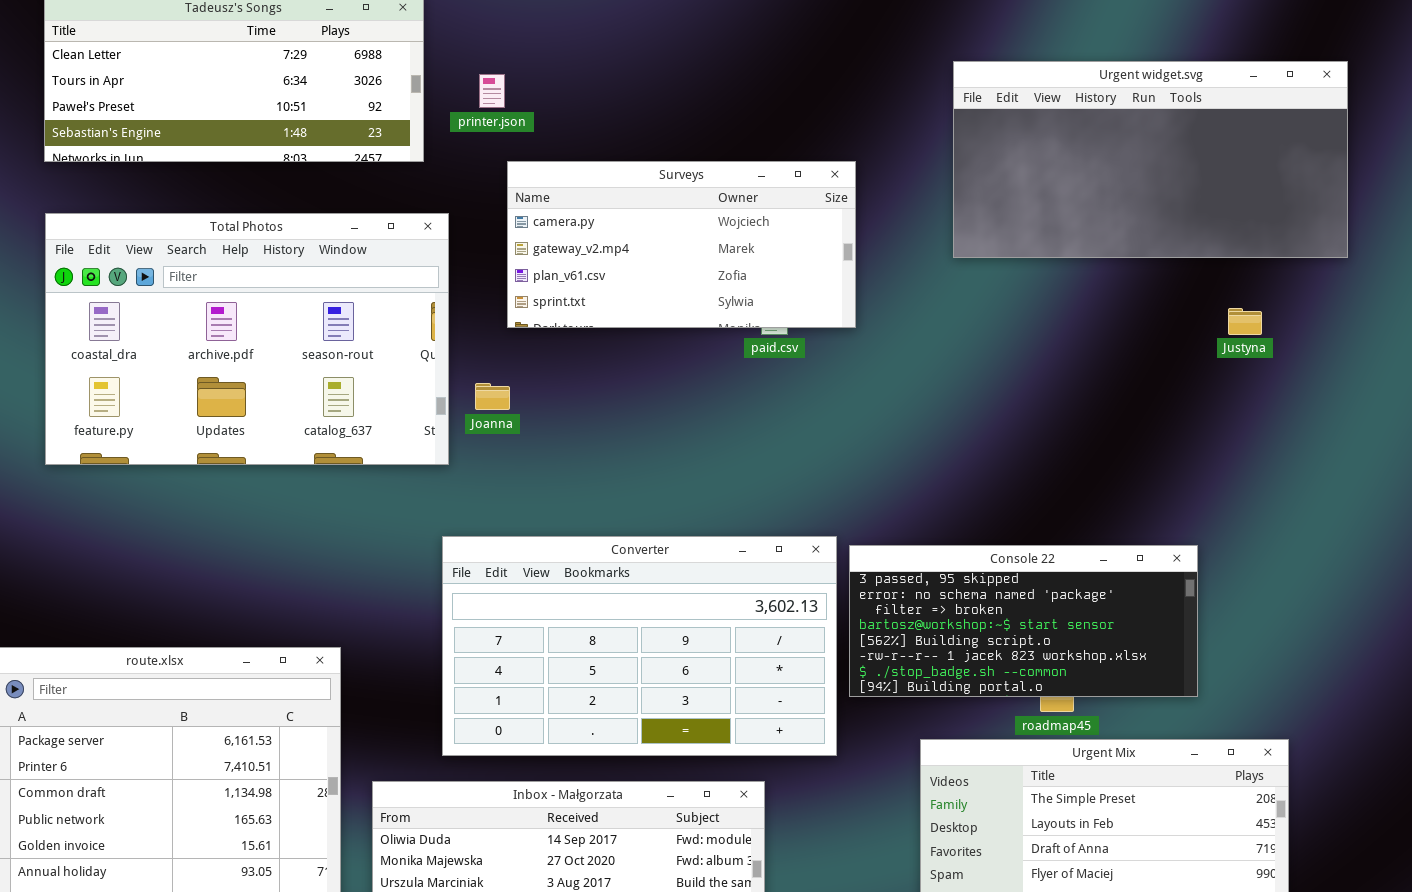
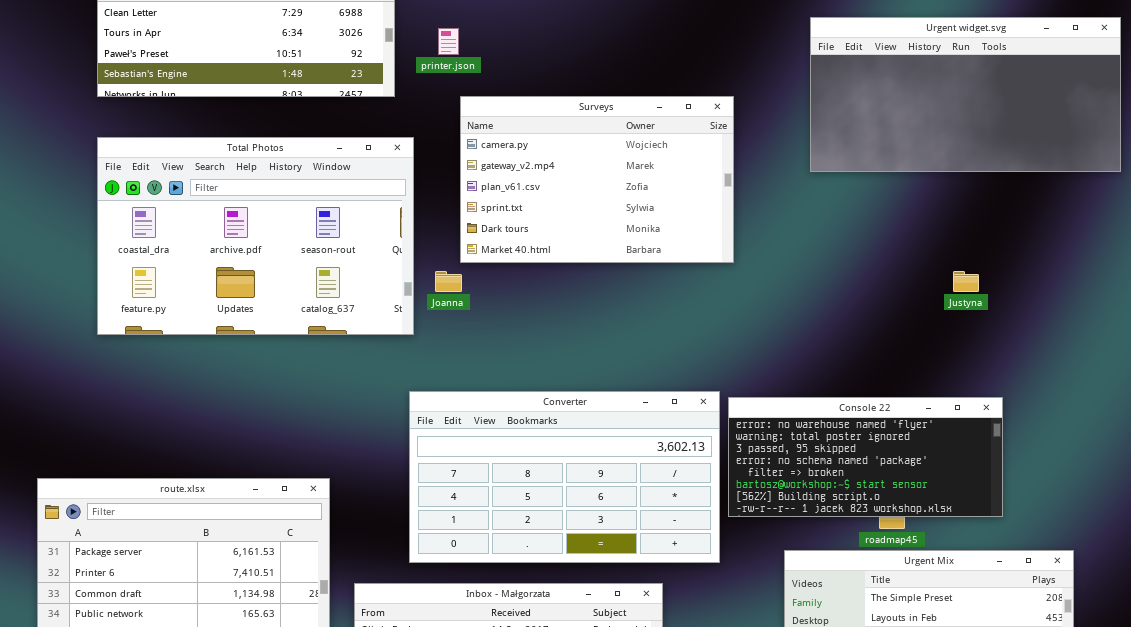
Surveys: [507,161,856,328] -> [460,96,734,263], resized
Justyna: [1228,308,1262,335] -> [953,271,979,292], moved
Console 22: [849,545,1198,697] -> [728,397,1003,517], scrolled up 2 rows

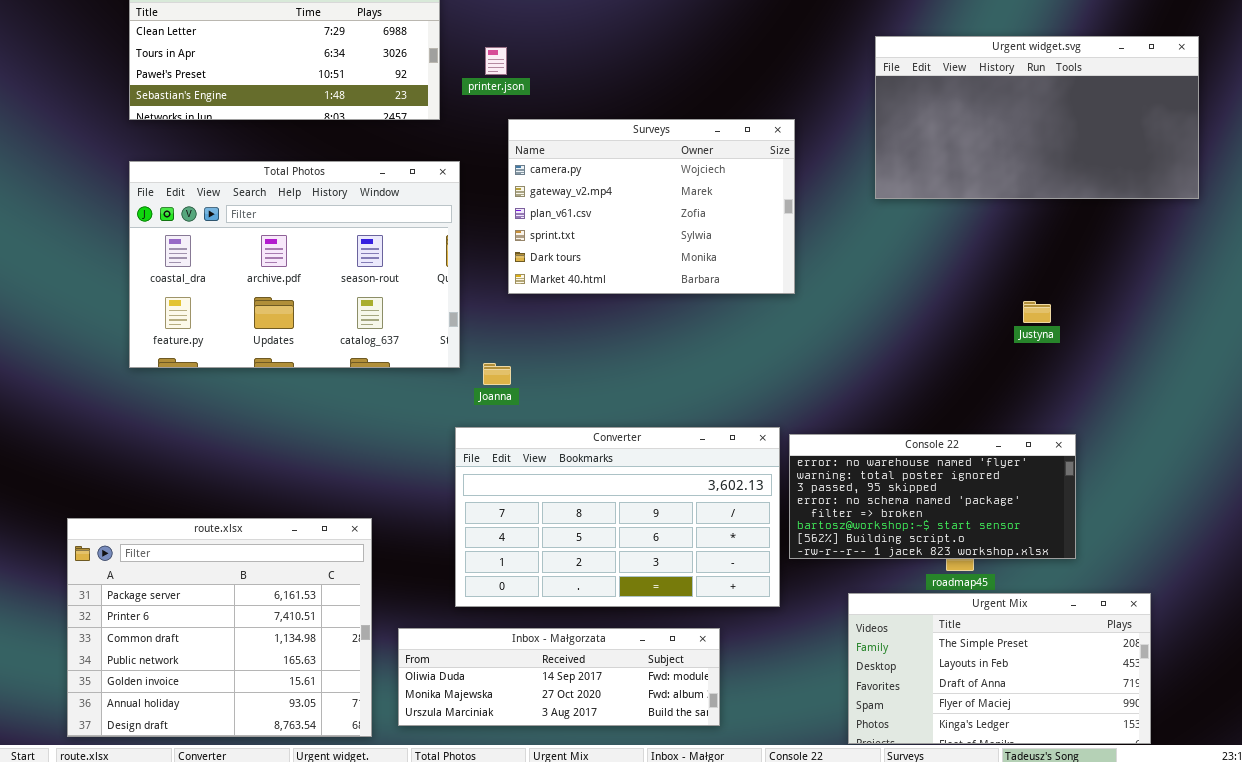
Joanna: [435,271,462,292] -> [483,363,511,385], moved

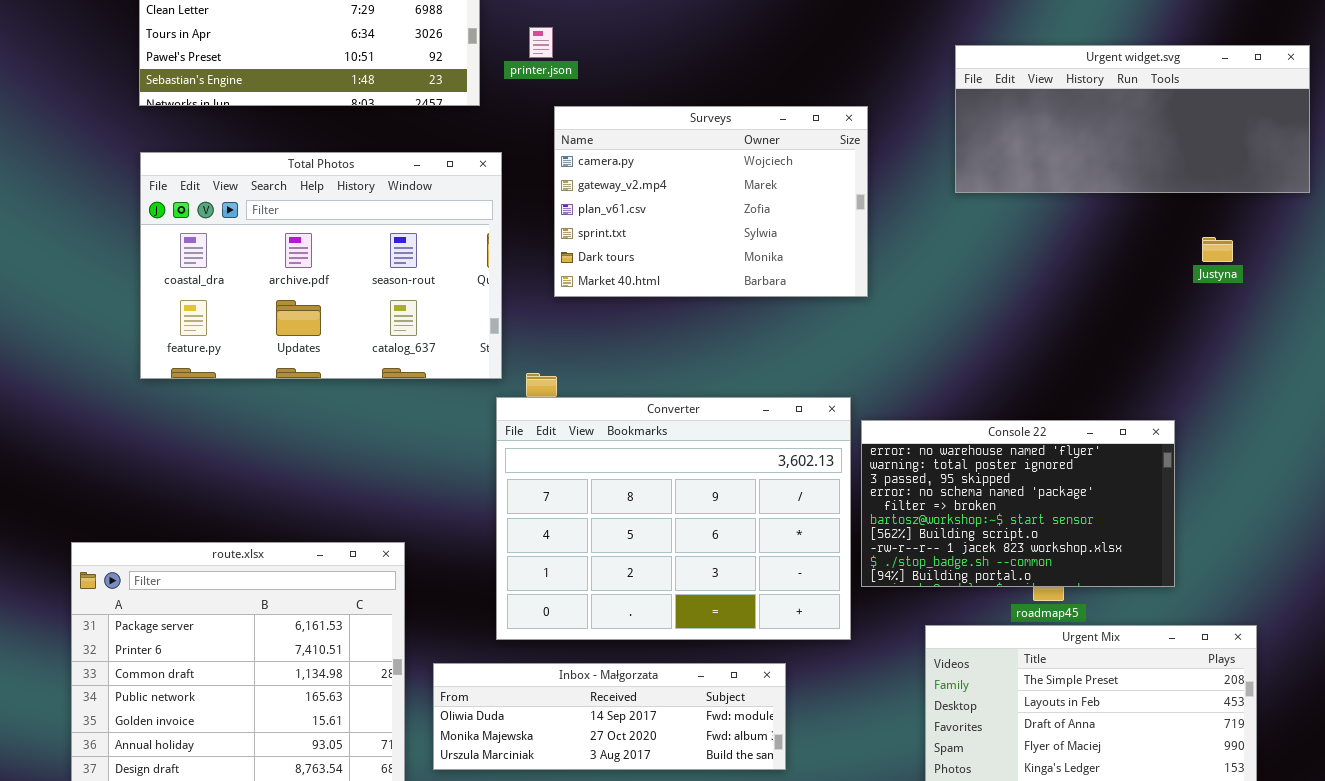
Urgent widget.svg: [875,36,1199,199] -> [955,45,1310,193], resized
Justyna: [1023,301,1051,323] -> [1202,237,1233,262], moved
Converter: [455,427,780,607] -> [496,397,851,640], resized
Console 22: [789,434,1076,559] -> [861,420,1175,587], resized

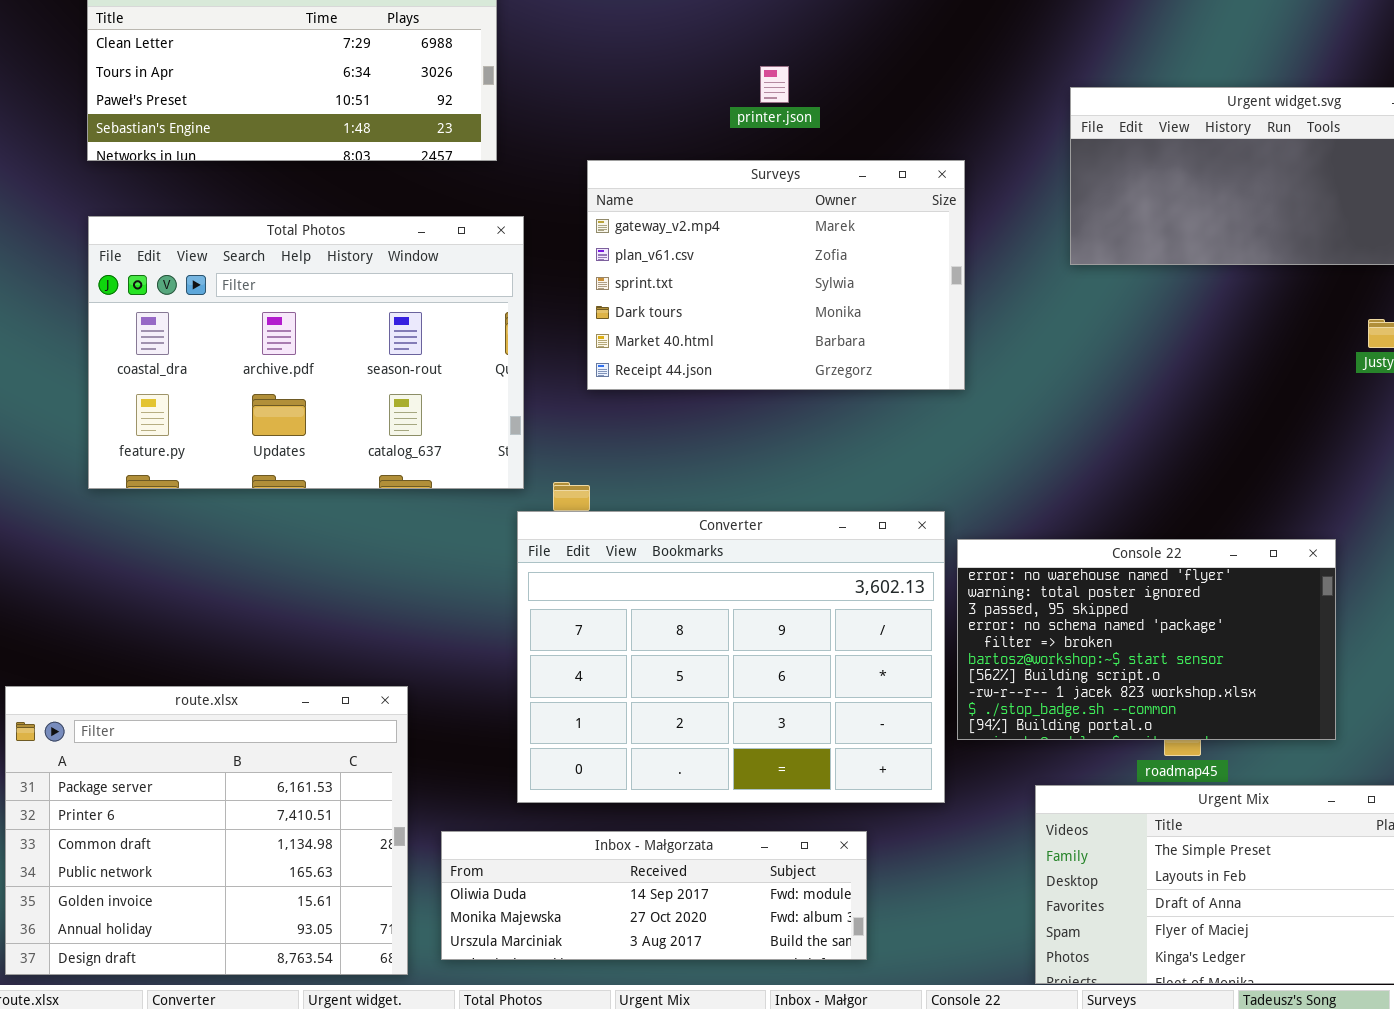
printer.json: [529,27,553,58] -> [760,66,789,103], moved
Surveys: [554,106,868,297] -> [587,160,965,390], scrolled down 1 row

